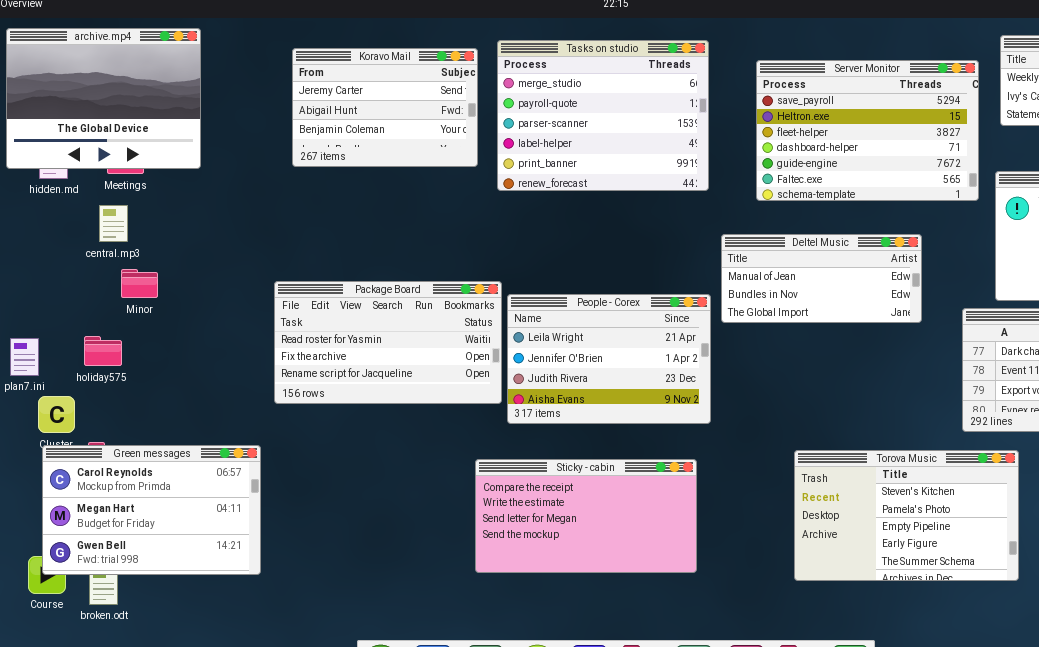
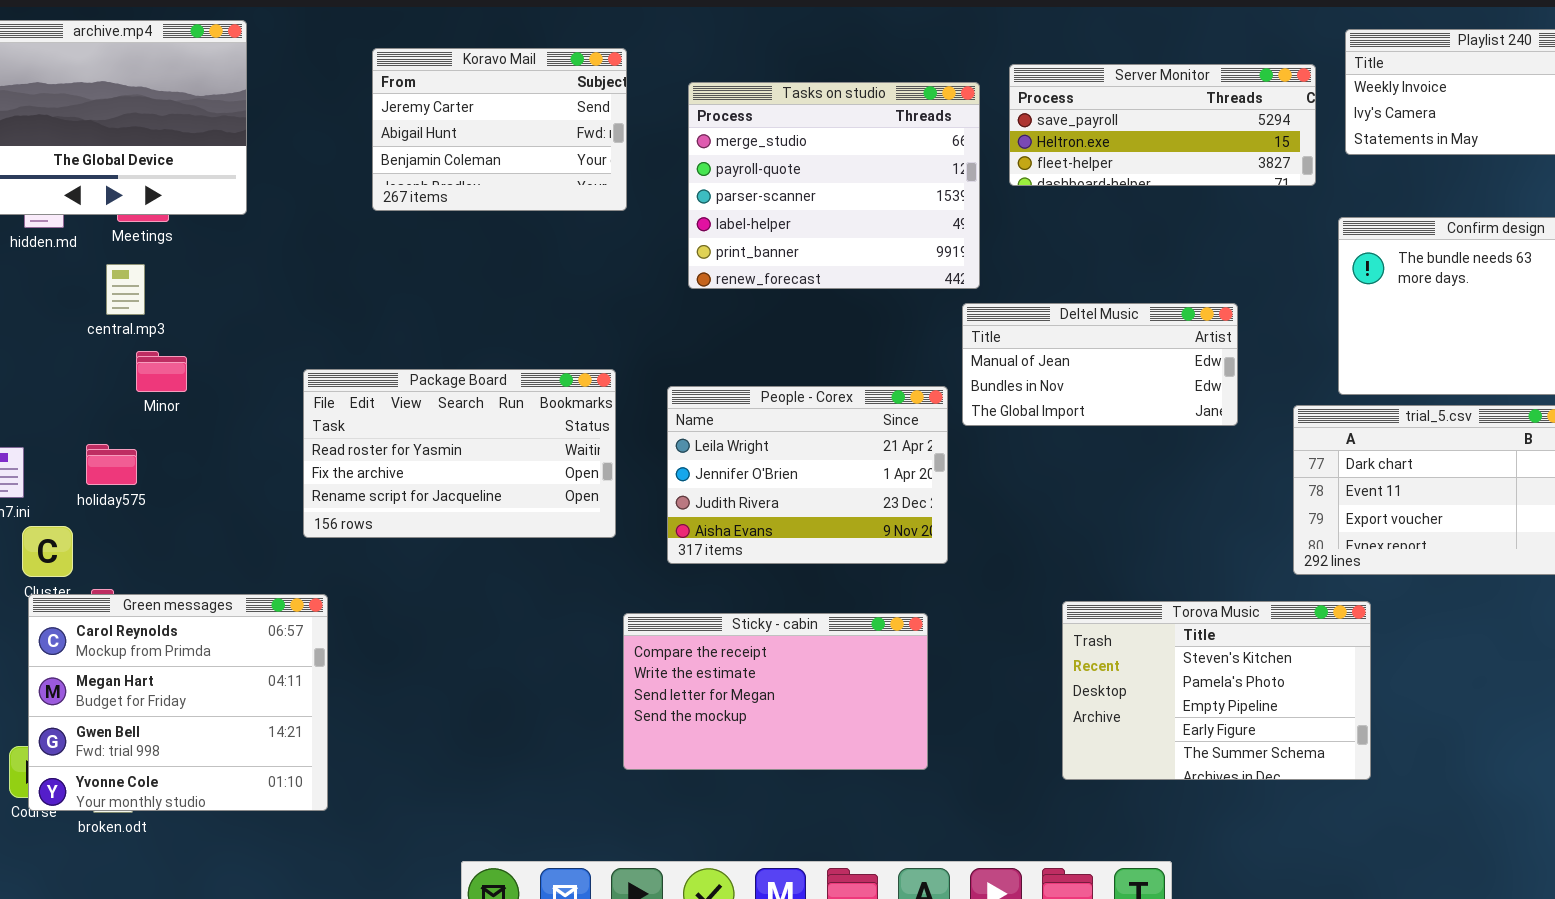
Tasks on studio: [497,40,709,191] -> [688,82,980,289], moved
Server Monitor: [756,60,979,201] -> [1009,64,1316,186], resized
Package Board: [274,281,502,404] -> [303,369,616,538], moved
Green messages: [42,445,261,575] -> [28,594,328,811], resized

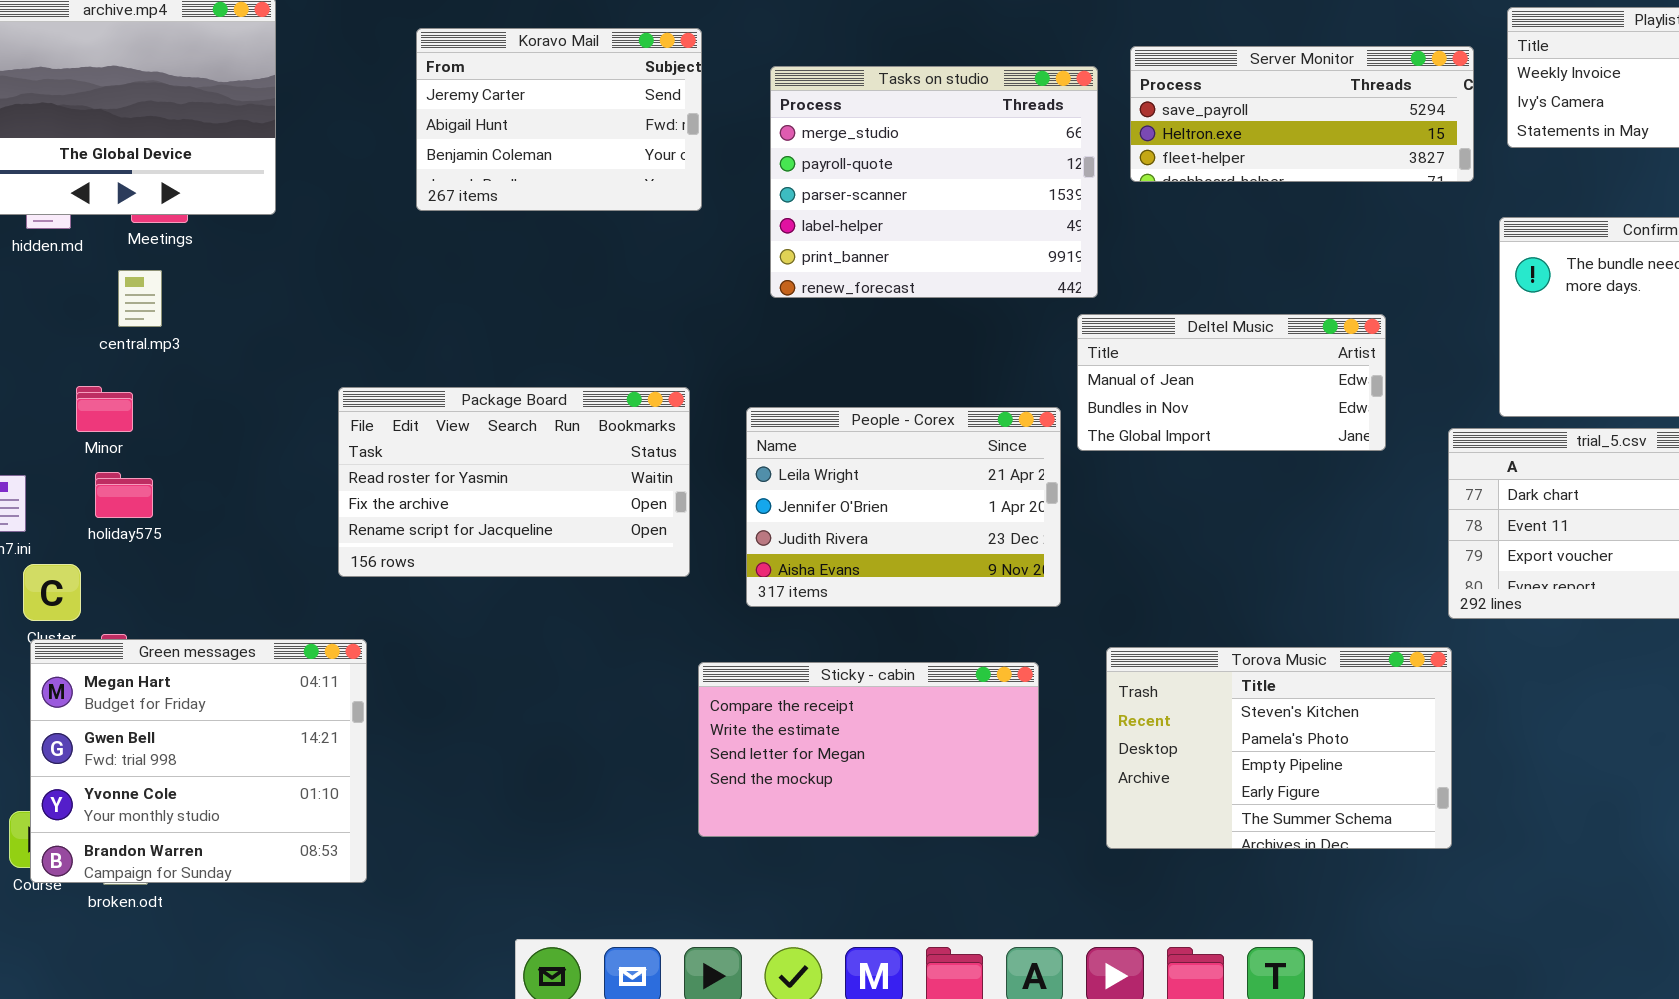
Minor: [136,351,187,392] -> [76,386,133,432], moved
Green messages: [28,594,328,811] -> [30,639,367,883], scrolled down 1 row
Torova Music: [1062,601,1371,780] -> [1106,647,1452,849], moved

